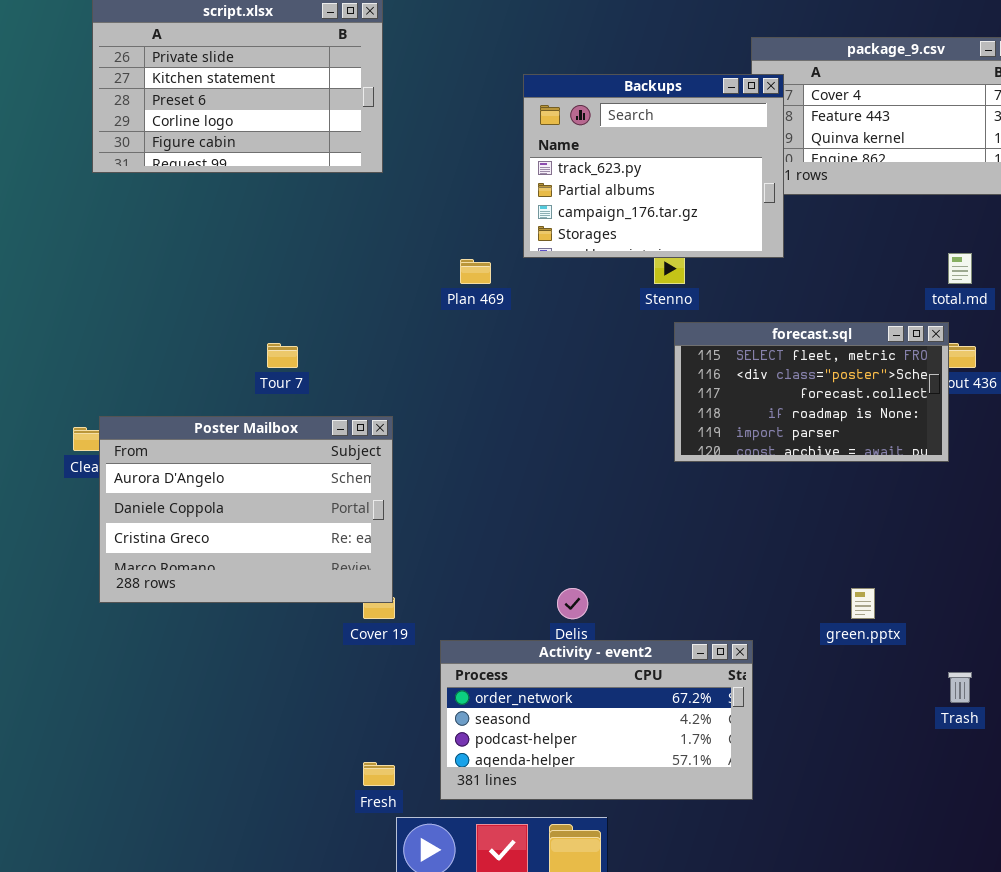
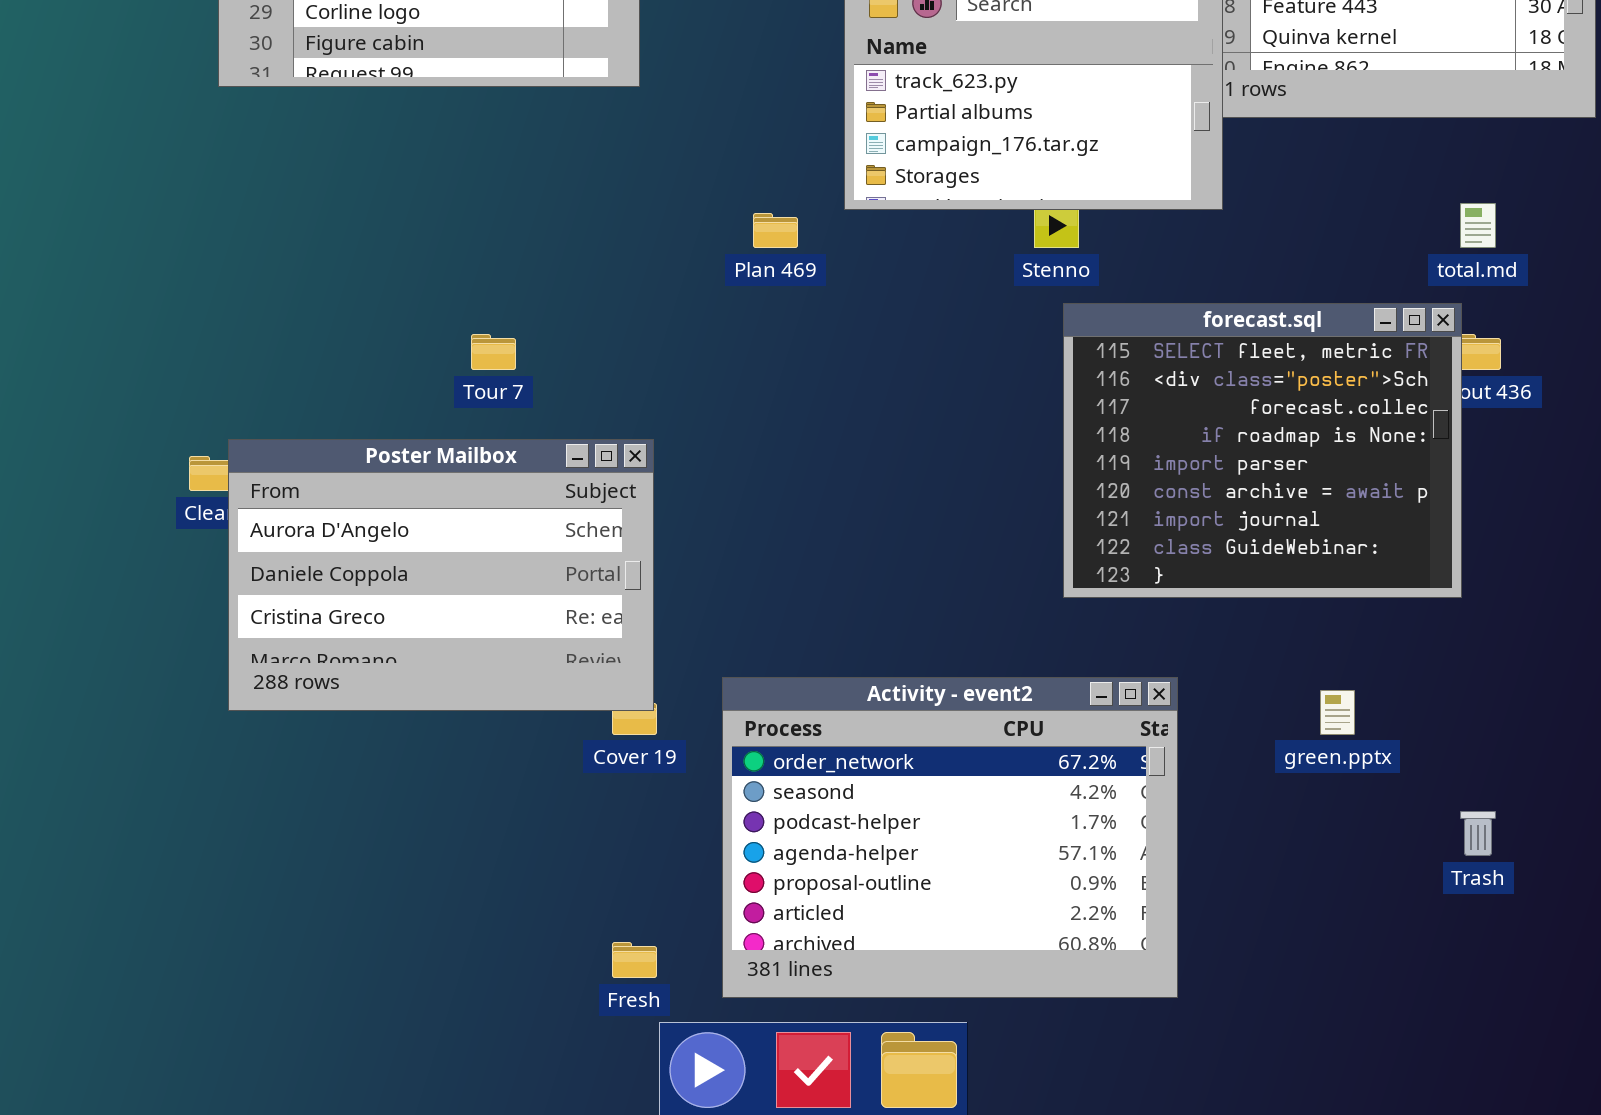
forecast.sql: [674,322,949,462] -> [1063,303,1462,598], resized
Activity - event2: [440,640,753,800] -> [722,677,1178,998], resized

